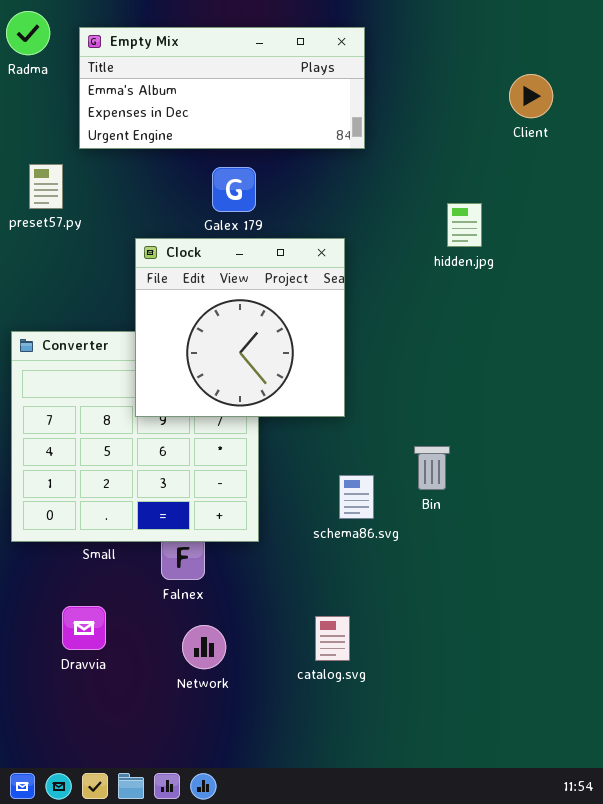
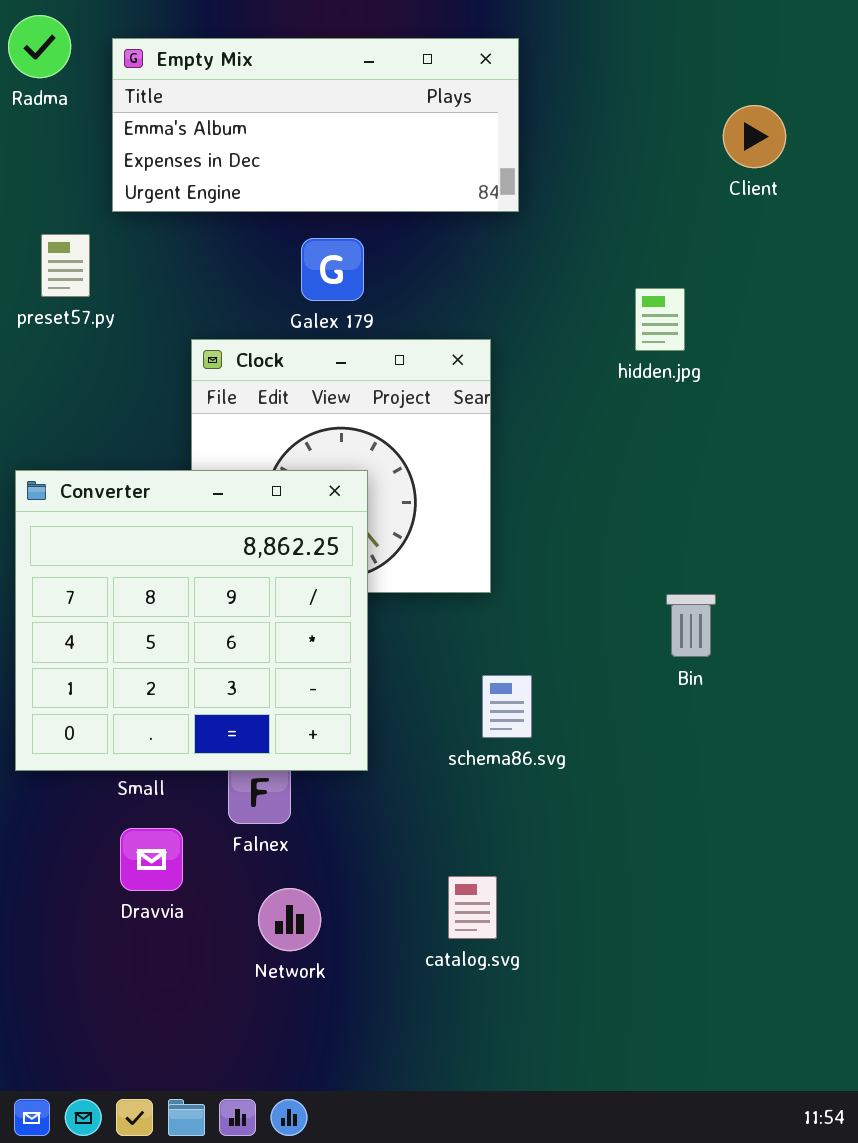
Converter: [11,331,259,542] -> [15,470,368,771], raised
Bin: [414,446,450,490] -> [666,594,716,657], moved
Dravvia: [62,606,106,650] -> [120,828,183,891], moved

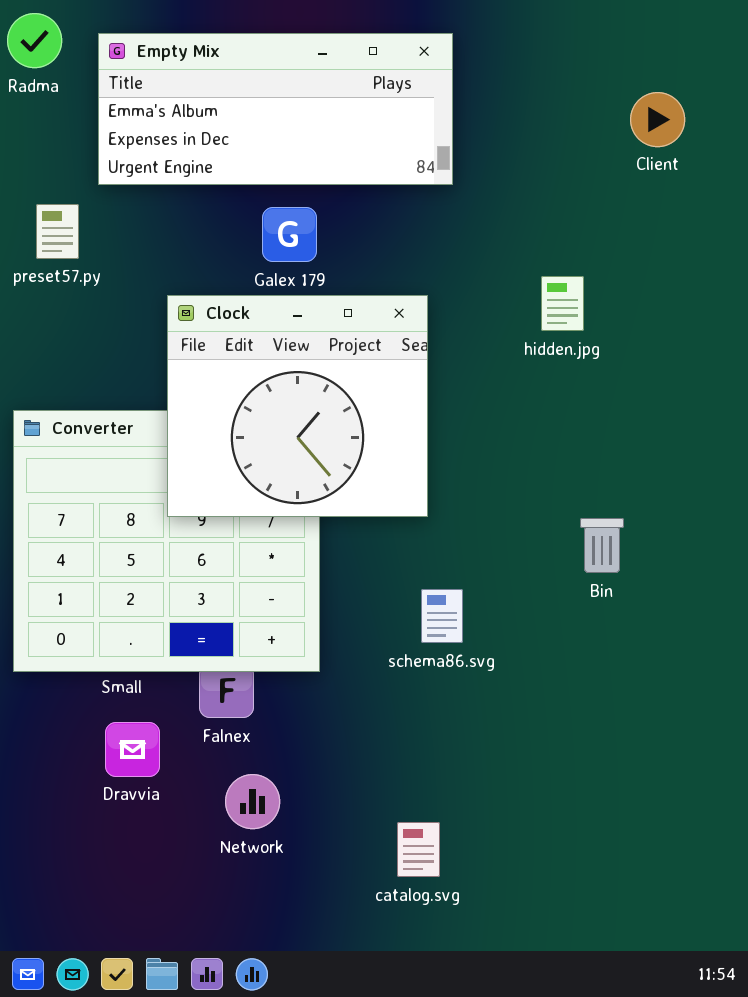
hidden.jpg: [635,288,685,351] -> [541,276,584,331], moved
Clock: [191,339,491,593] -> [167,295,428,517], raised
catalog.svg: [448,876,497,939] -> [397,822,440,877], moved

